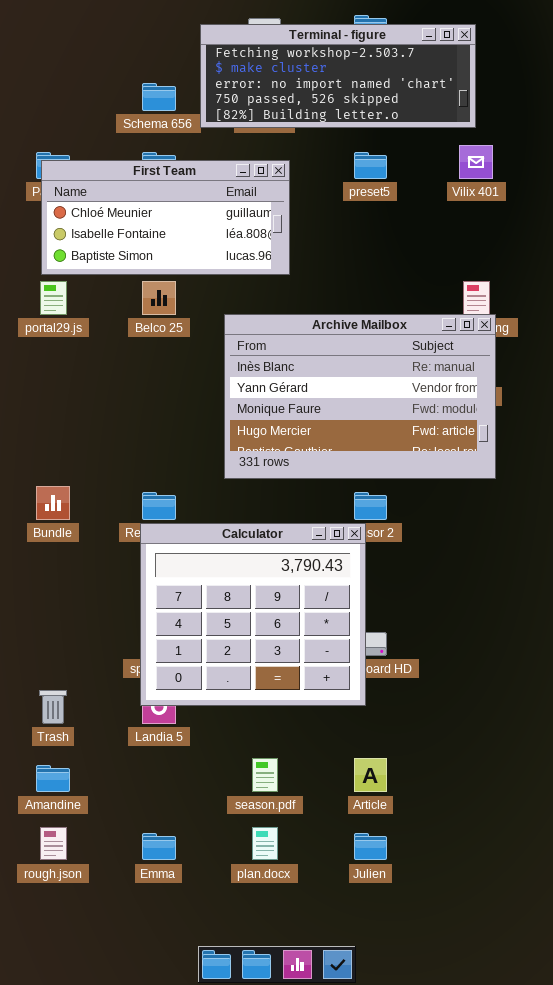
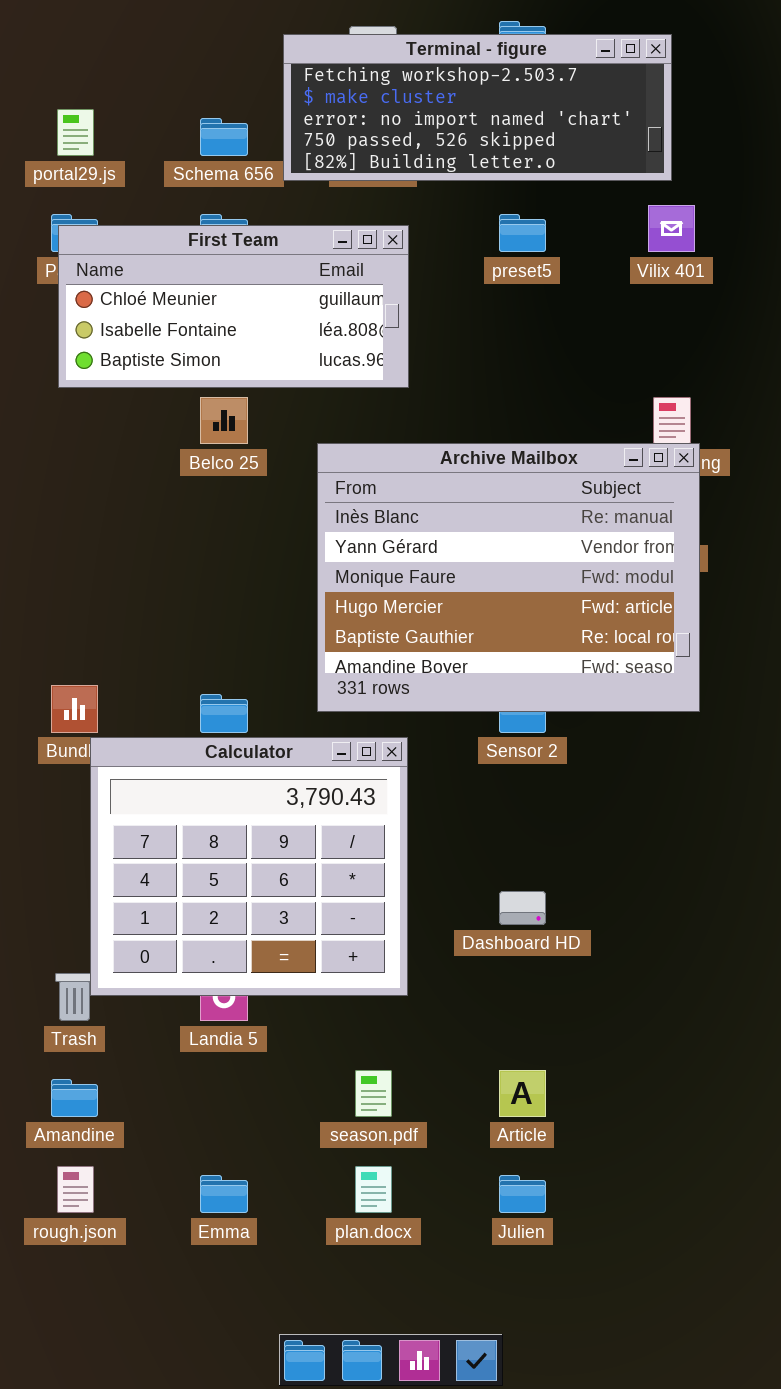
portal29.js: [40,281,67,315] -> [57,109,94,156], moved
Archive Mailbox: [224,314,496,479] -> [317,443,700,712], resized
Calculator: [140,523,366,706] -> [90,737,408,996], moved

